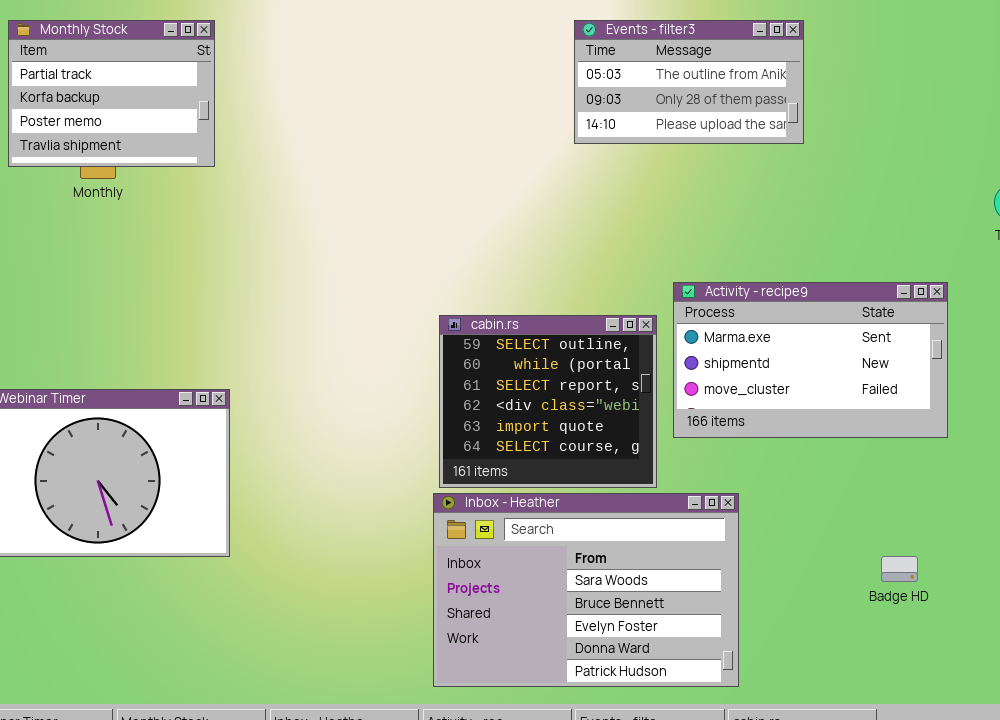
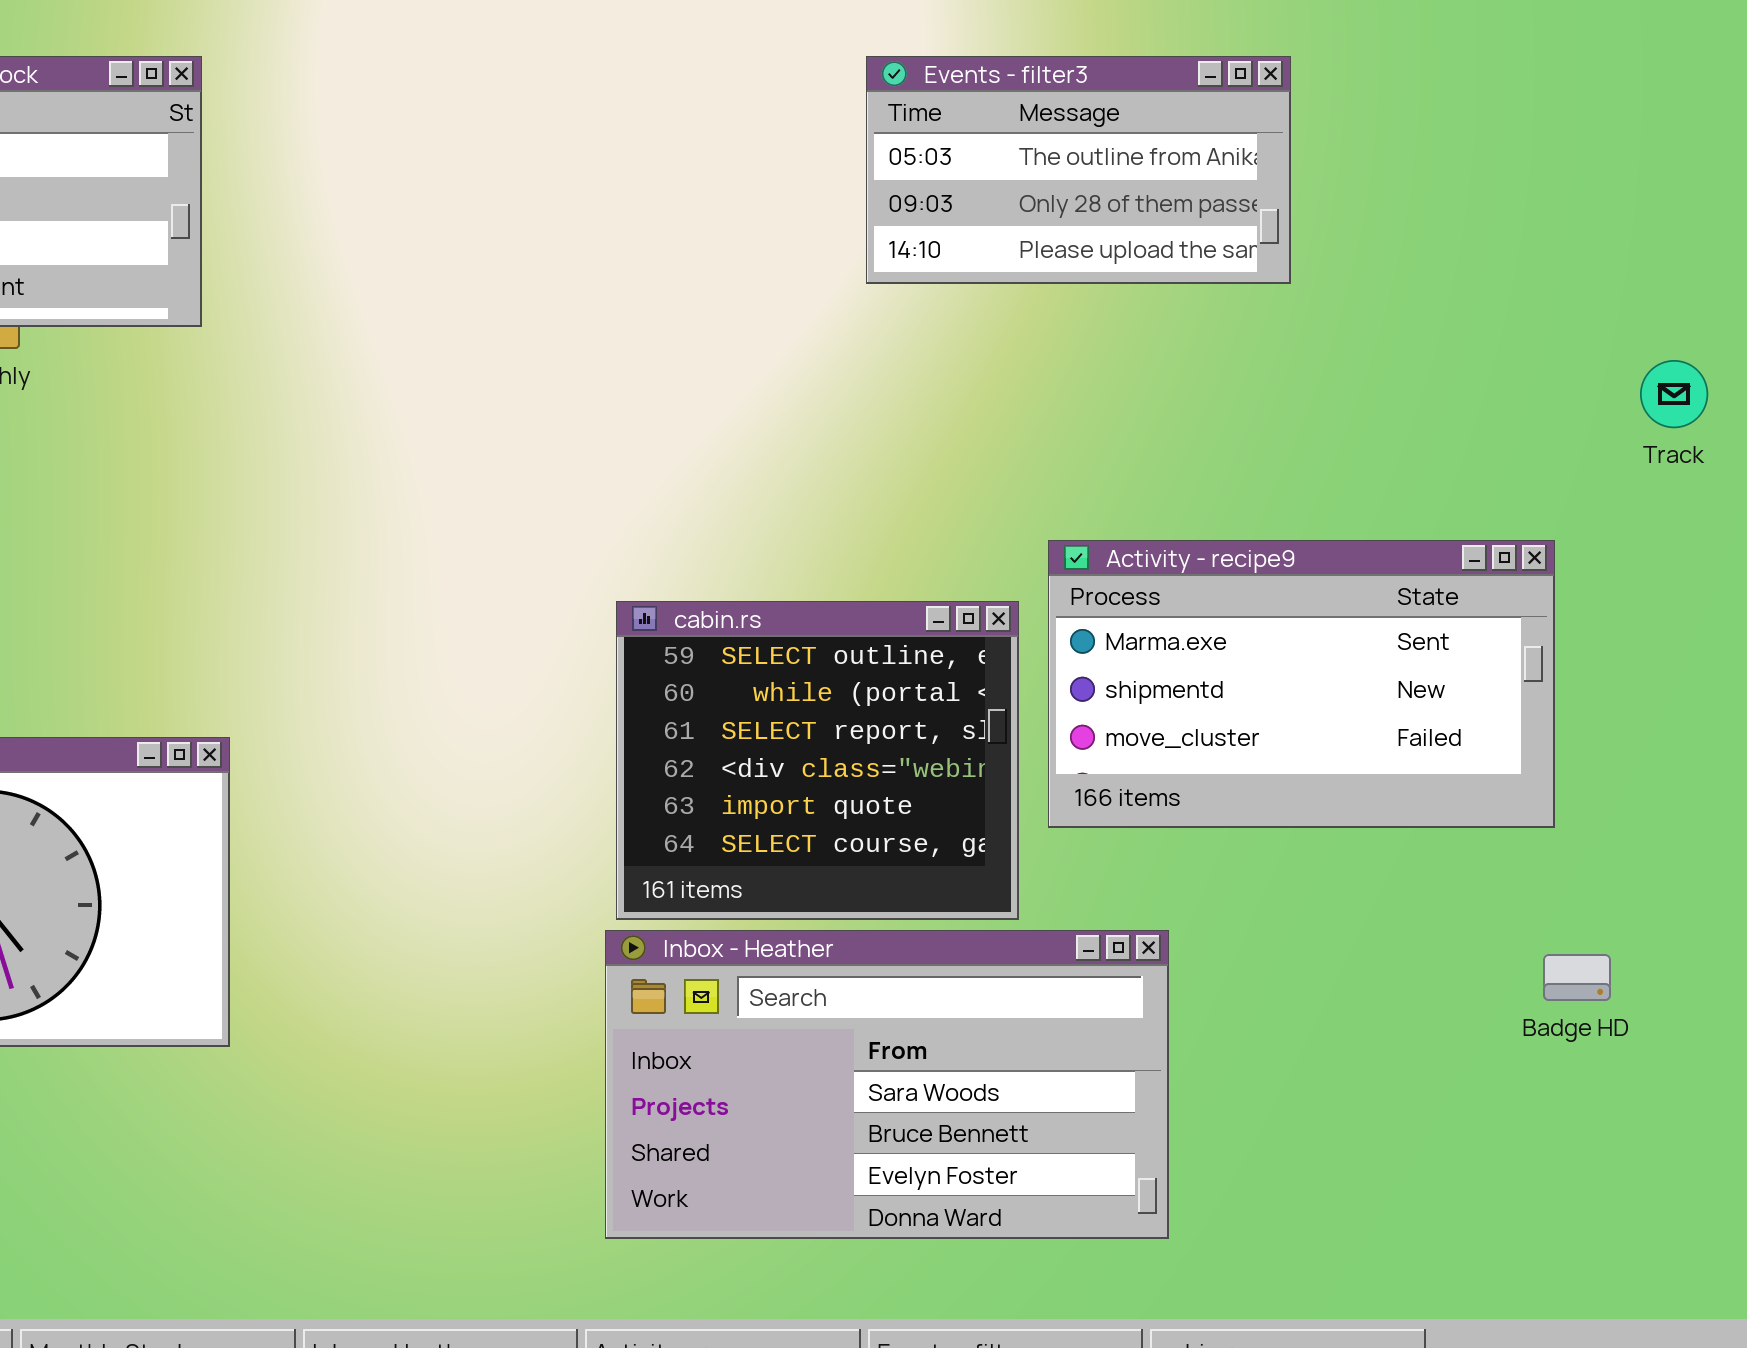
Inbox - Heather: [433,493,739,687] -> [605,930,1169,1239], resized
Badge HD: [881,556,918,582] -> [1543,954,1611,1001], moved

